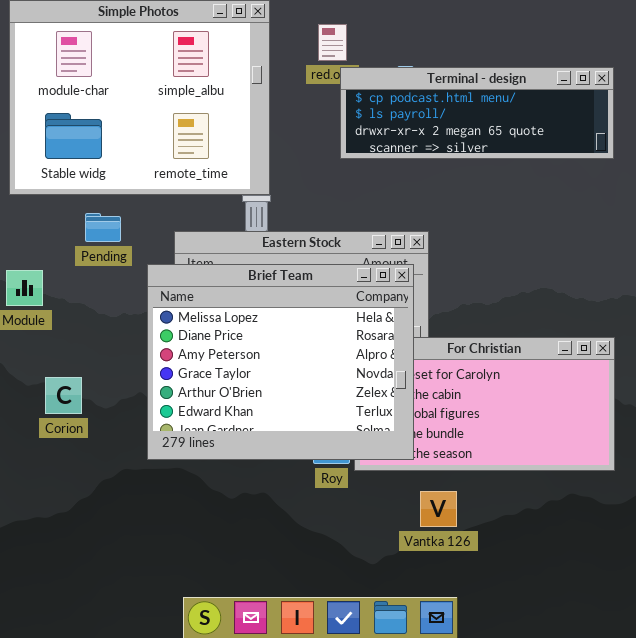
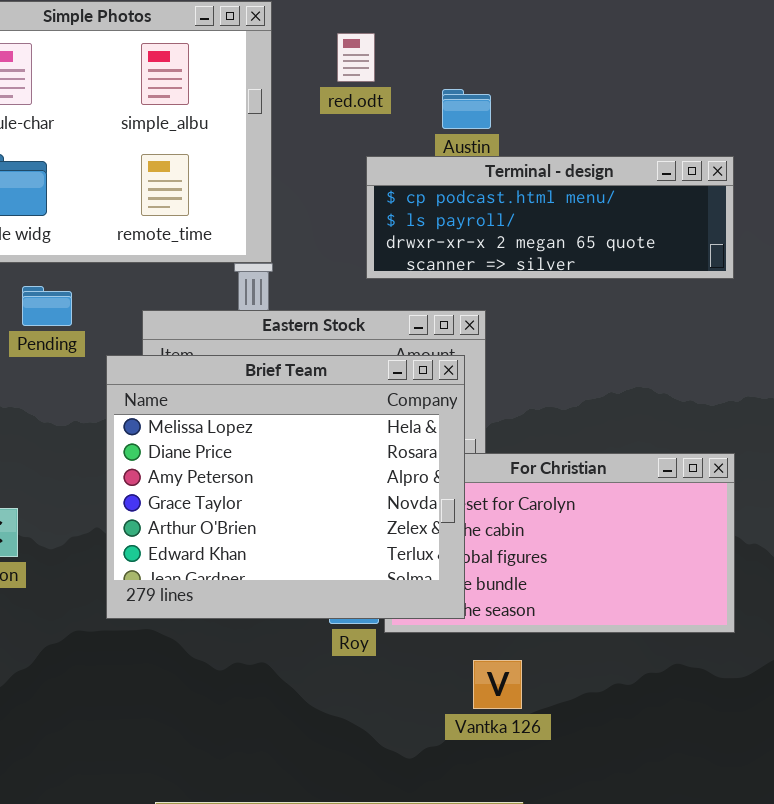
Terminal - design: [340,67,614,159] -> [366,156,734,279], moved

